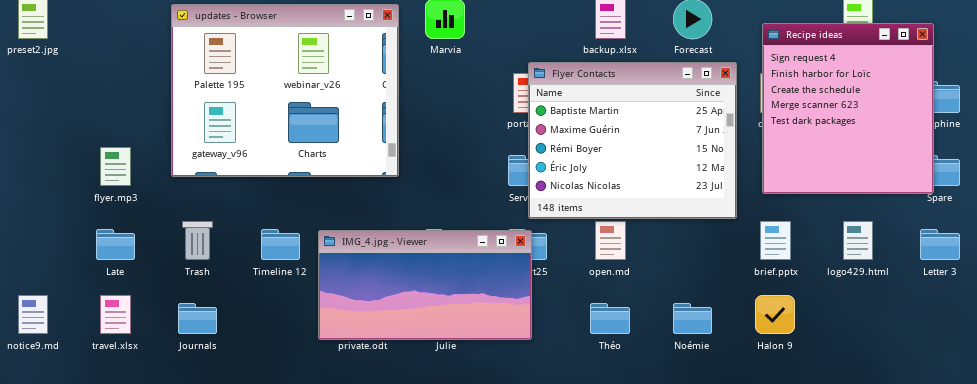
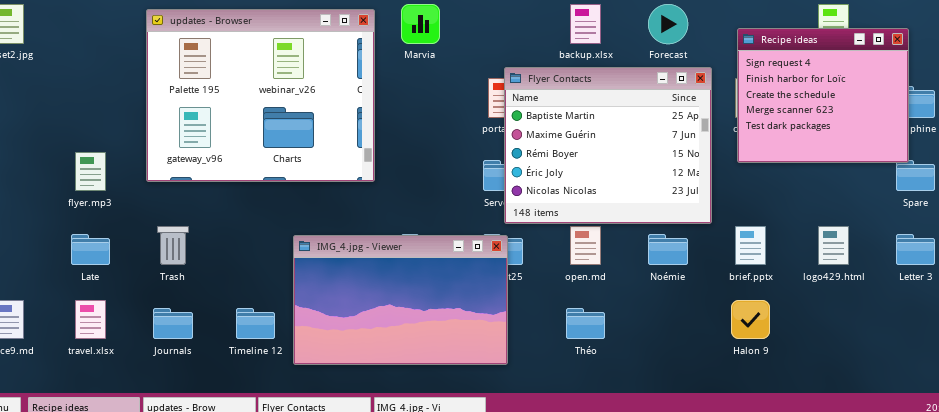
Recipe ideas: [762,23,934,194] -> [737,28,909,163], resized
Timeline 12: [261,229,300,260] -> [236,308,275,339], moved
IMG_4.jpg - Viewer: [318,230,532,340] -> [293,235,508,365], resized
Noémie: [673,303,712,334] -> [648,234,688,265], moved

